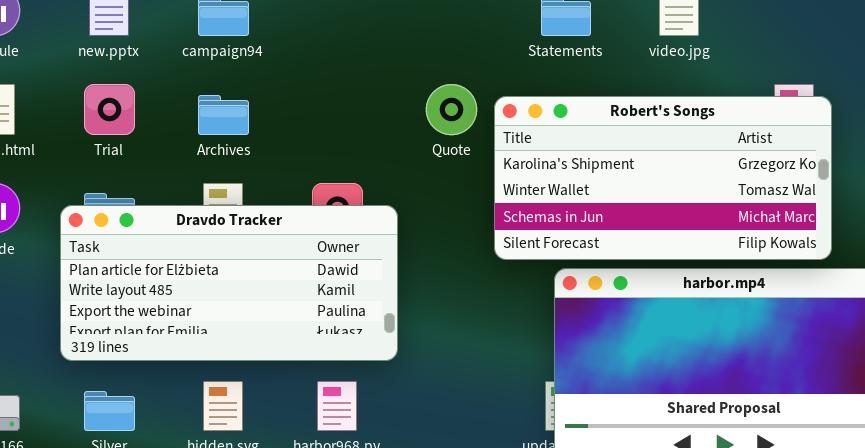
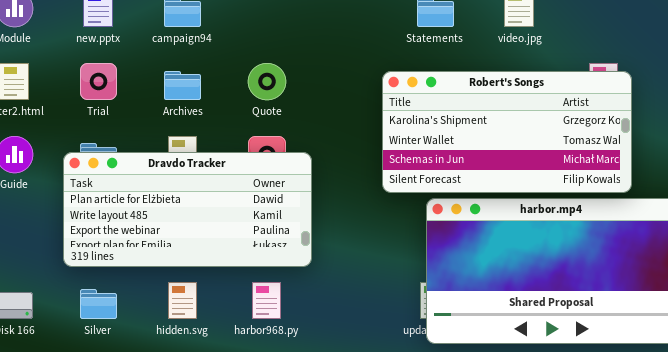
Quote: [426,84,477,135] -> [248,63,286,100], moved

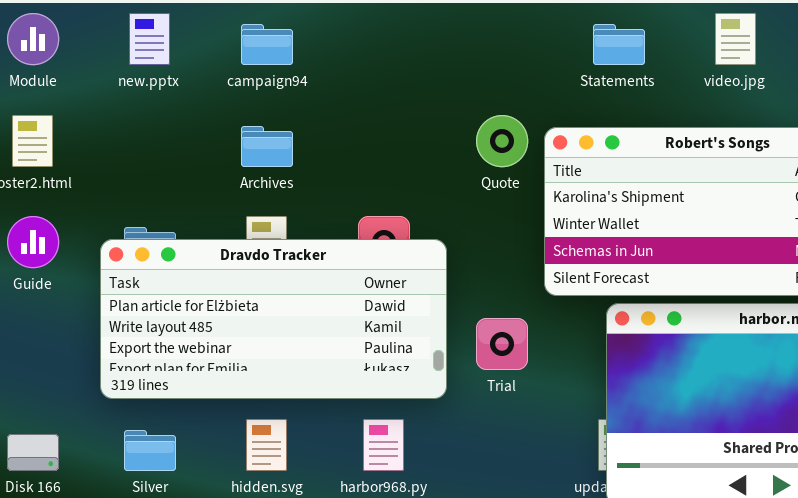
Trial: [80,63,117,100] -> [476,318,528,370], moved
Quote: [248,63,286,100] -> [476,115,528,167], moved

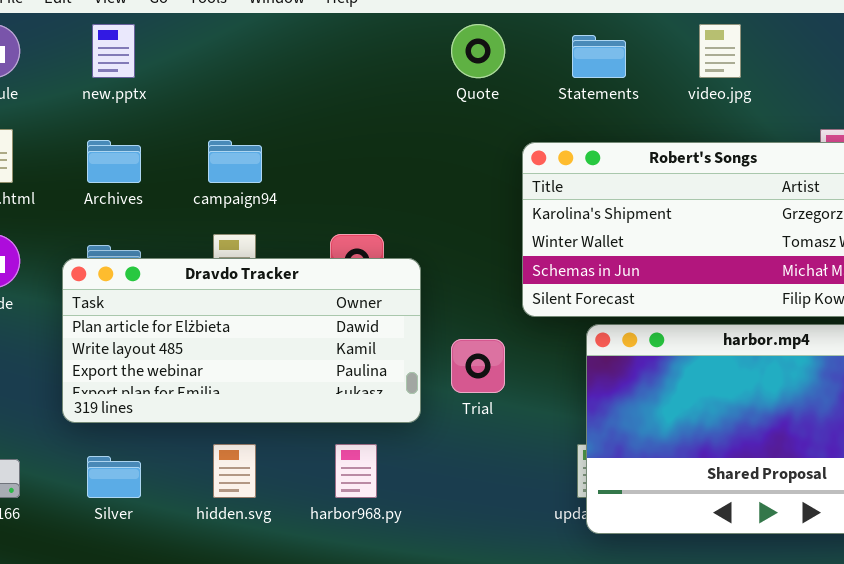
campaign94: [241,24,293,65] -> [208,140,262,183], moved
Quote: [476,115,528,167] -> [451,24,505,78], moved
Archives: [241,126,293,167] -> [87,140,141,183], moved

